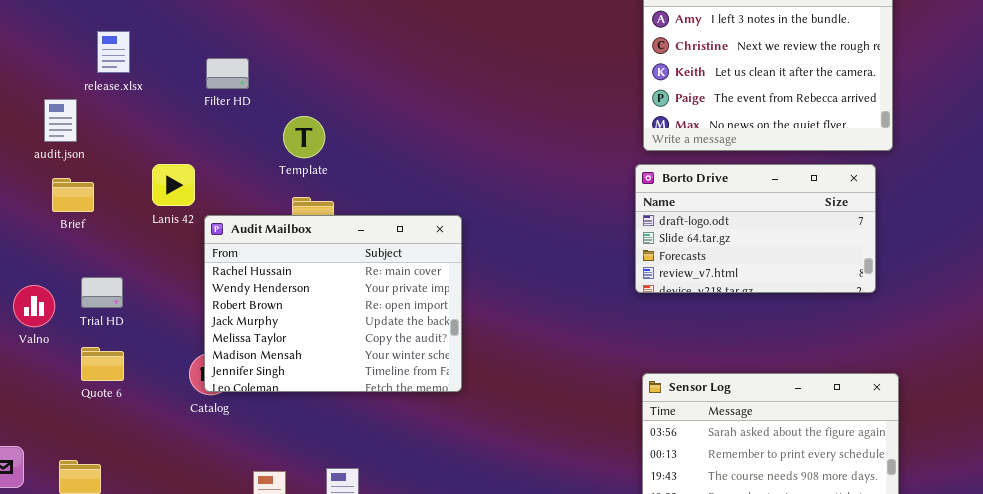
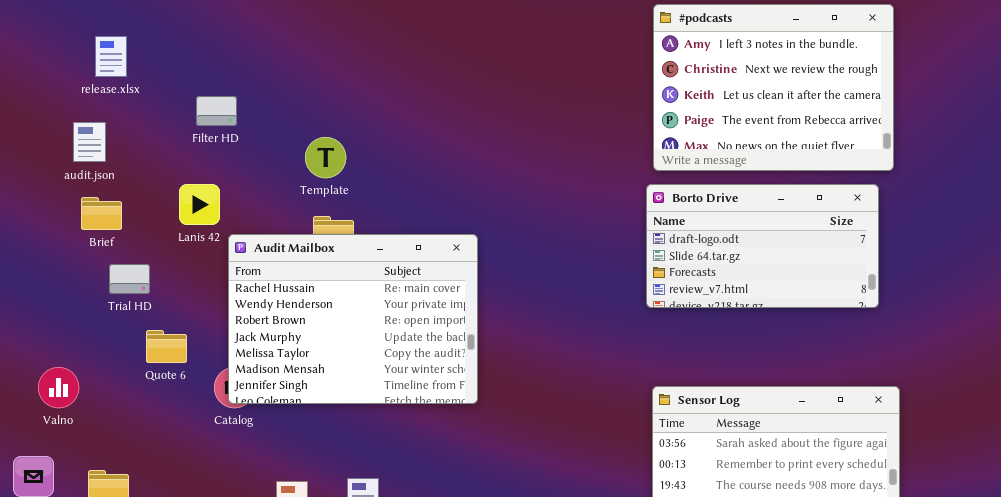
release.xlsx: [97,31,130,73] -> [95,36,127,77], moved
Filter HD: [206,58,249,89] -> [196,96,237,126], moved
Trial HD: [81,277,123,308] -> [109,264,150,294], moved
Valno: [13,285,55,327] -> [38,367,79,408], moved
Quote 6: [81,347,124,381] -> [146,330,187,363], moved

